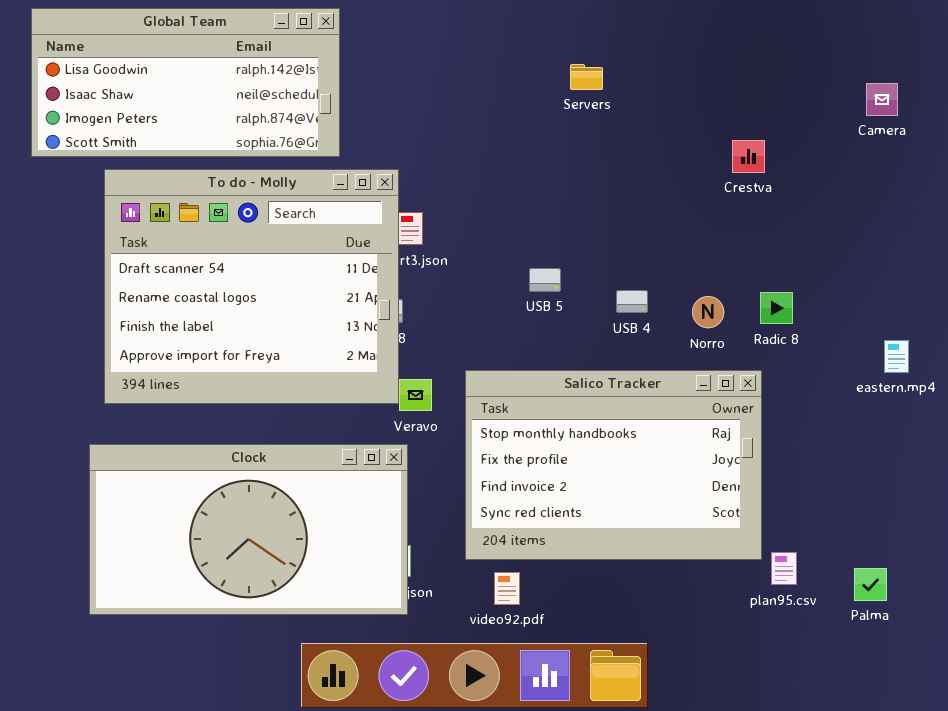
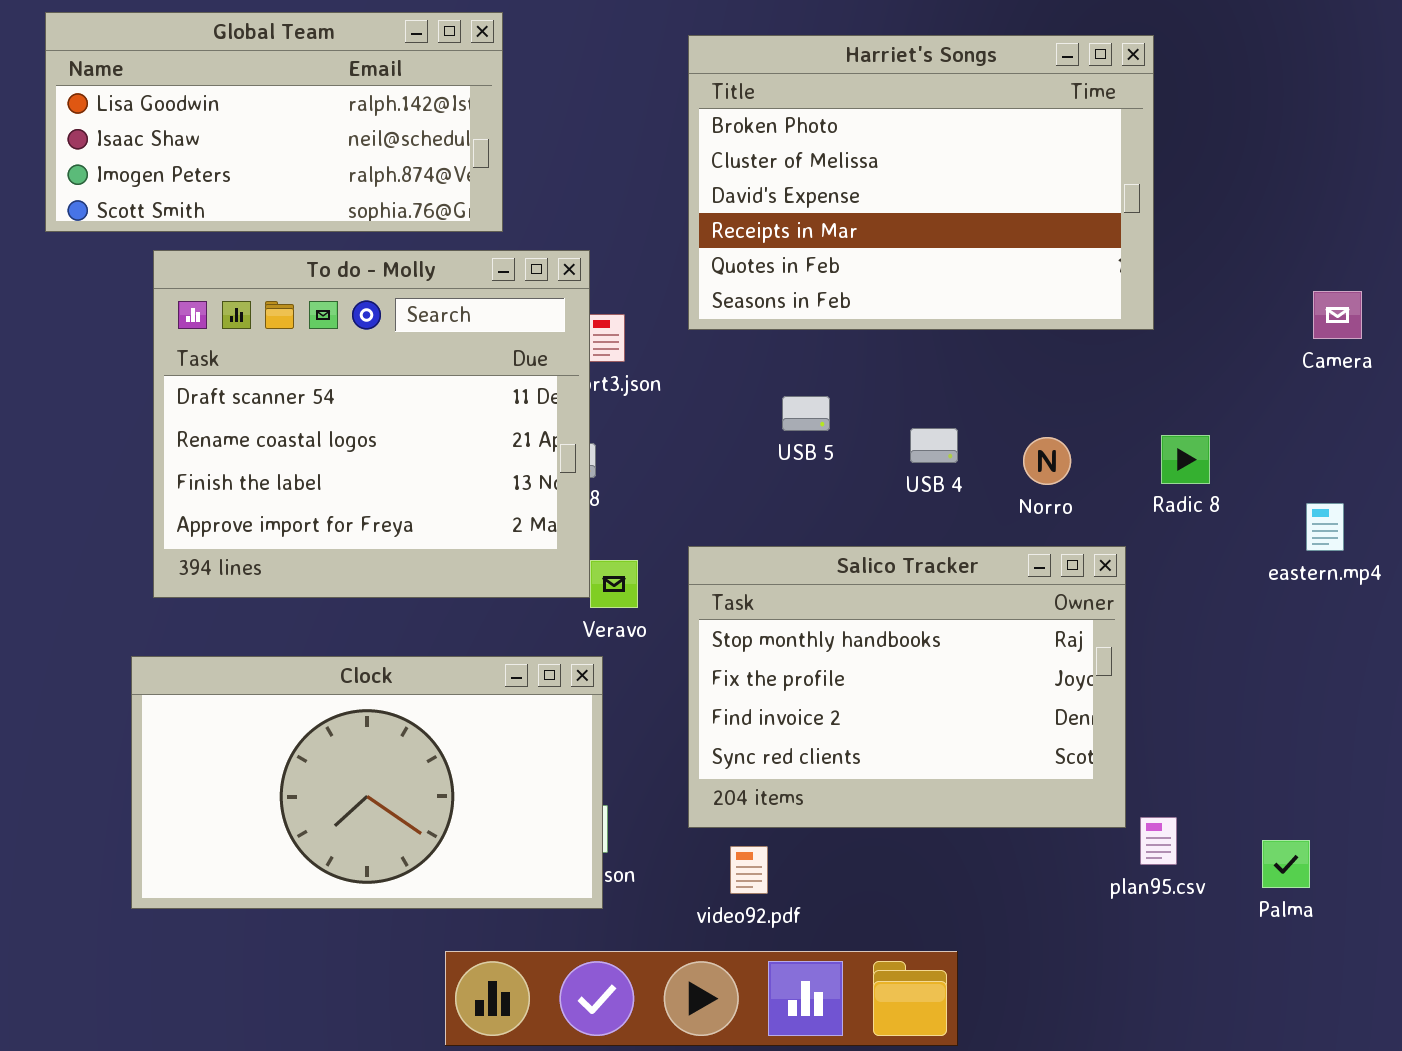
Harriet's Songs: none -> [688,35,1154,330], opened
Camera: [866,83,898,116] -> [1313,291,1362,339], moved
Radic 8: [760,292,793,324] -> [1161,435,1210,484], moved

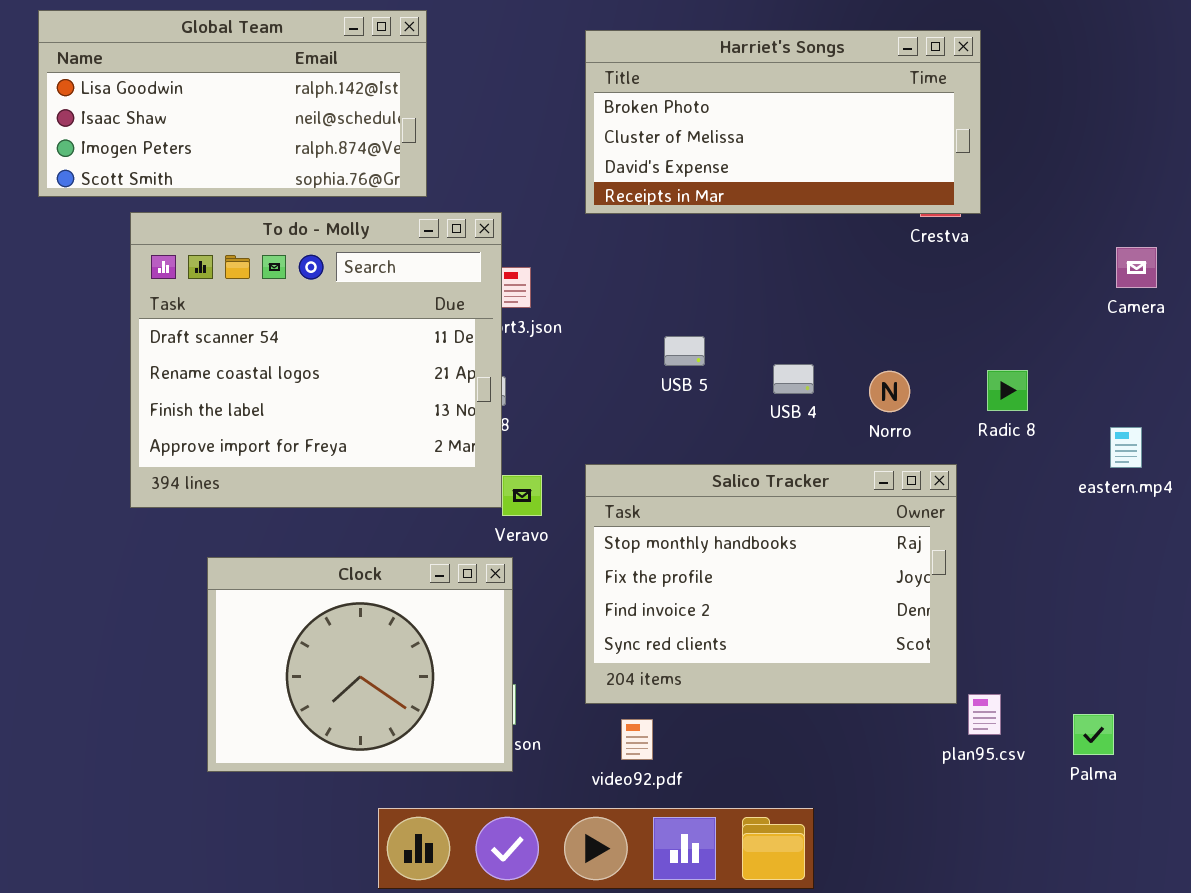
Harriet's Songs: [688,35,1154,330] -> [585,30,981,214], resized
Clock: [131,656,603,909] -> [207,557,513,772], resized

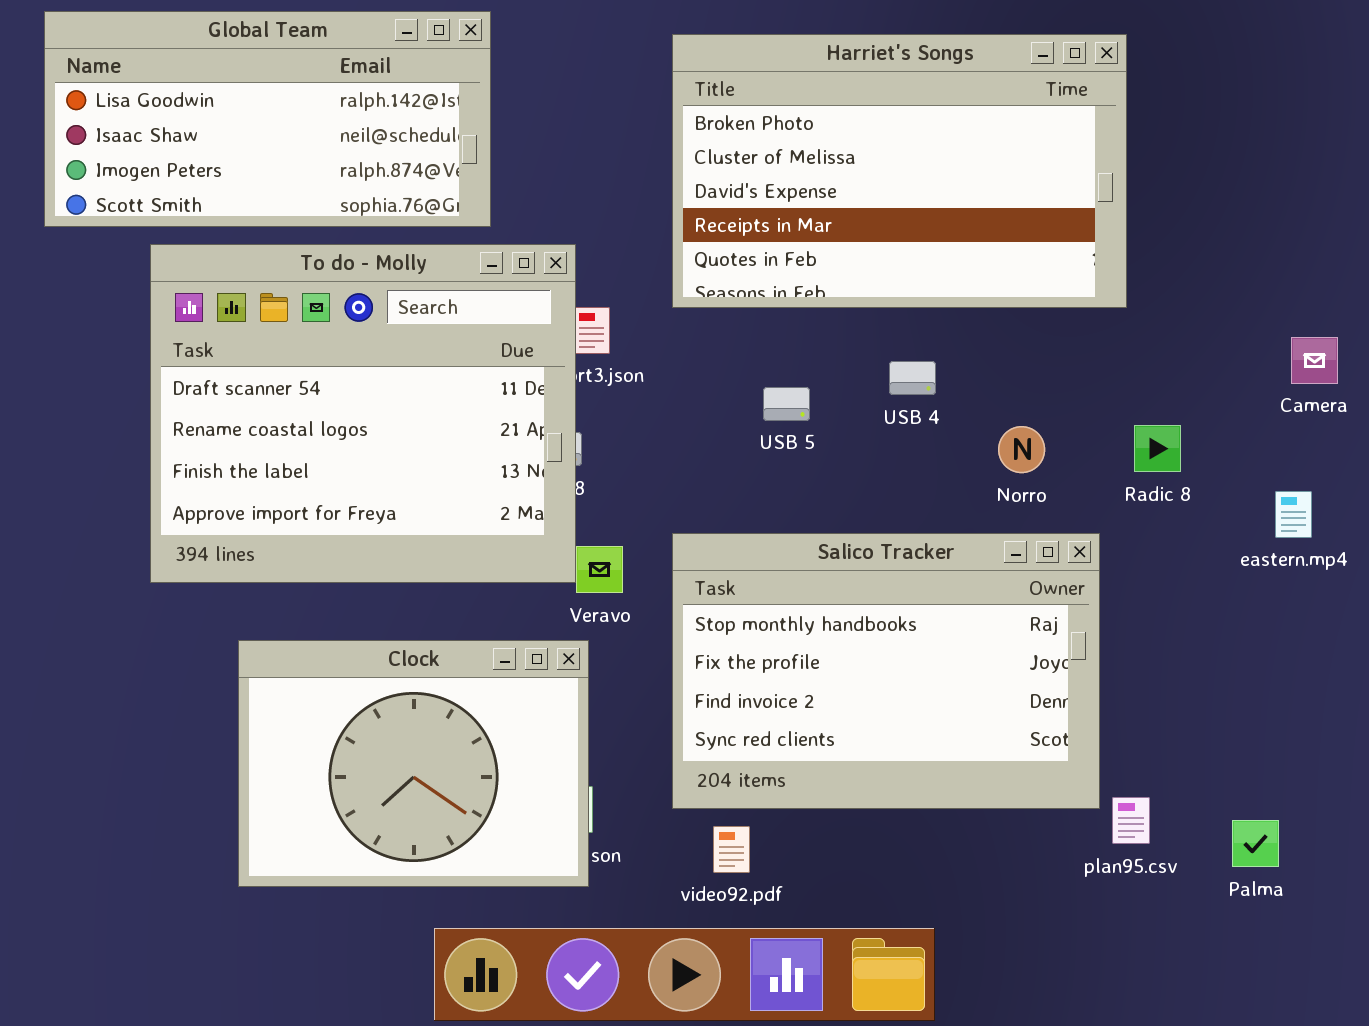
Harriet's Songs: [585,30,981,214] -> [672,34,1127,308], resized
Camera: [1116,247,1157,288] -> [1291,337,1338,384], moved
USB 4: [773,364,814,394] -> [889,361,936,395], moved

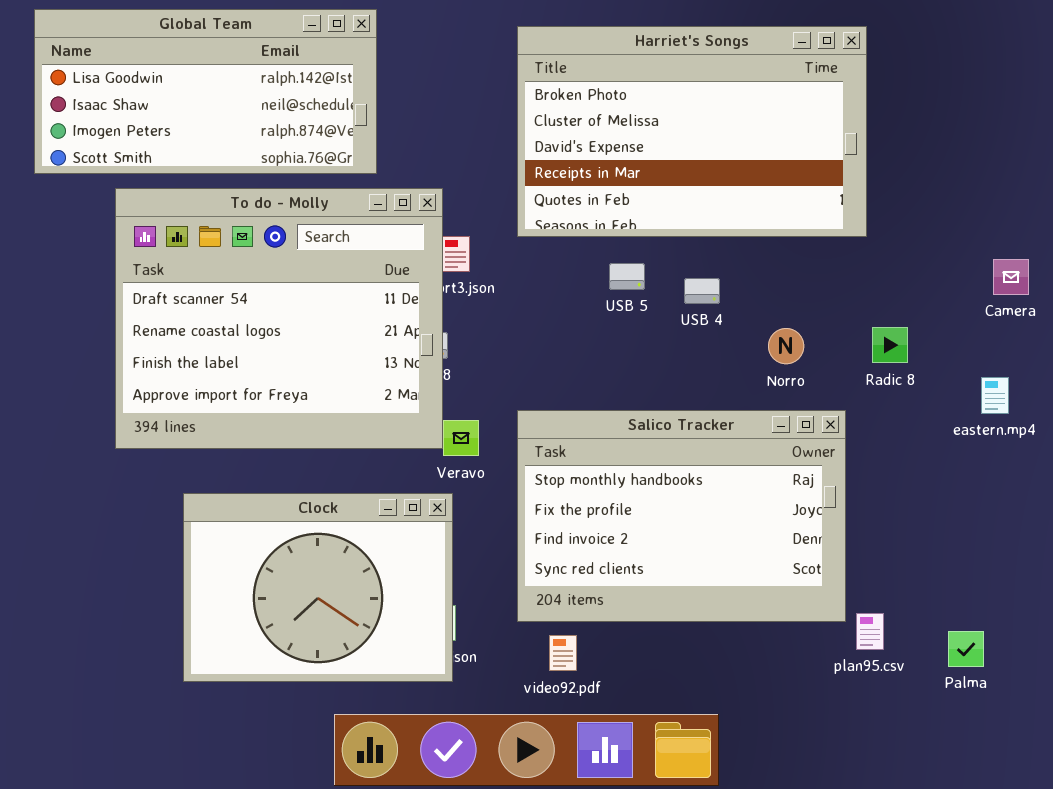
USB 5: [763,387,810,421] -> [609,263,645,290], moved

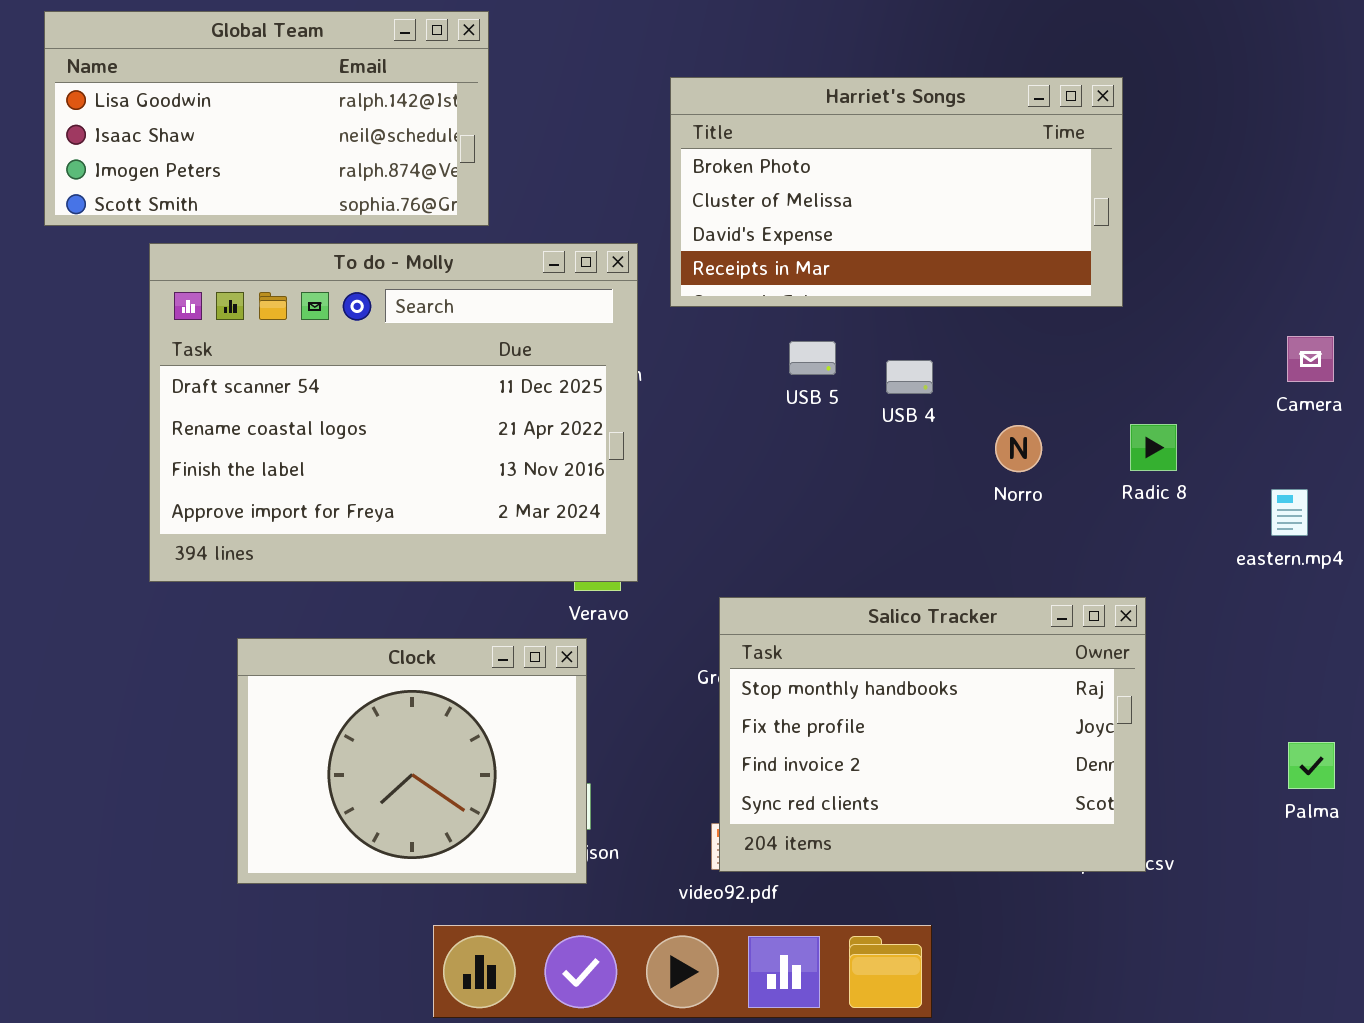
Harriet's Songs: [517,26,867,237] -> [670,77,1123,307], resized
To do - Molly: [115,188,443,449] -> [149,243,638,582], resized
Salico Tracker: [517,410,846,622] -> [719,597,1146,872], moved
Palma: [948,631,984,667] -> [1288,742,1335,789], moved

